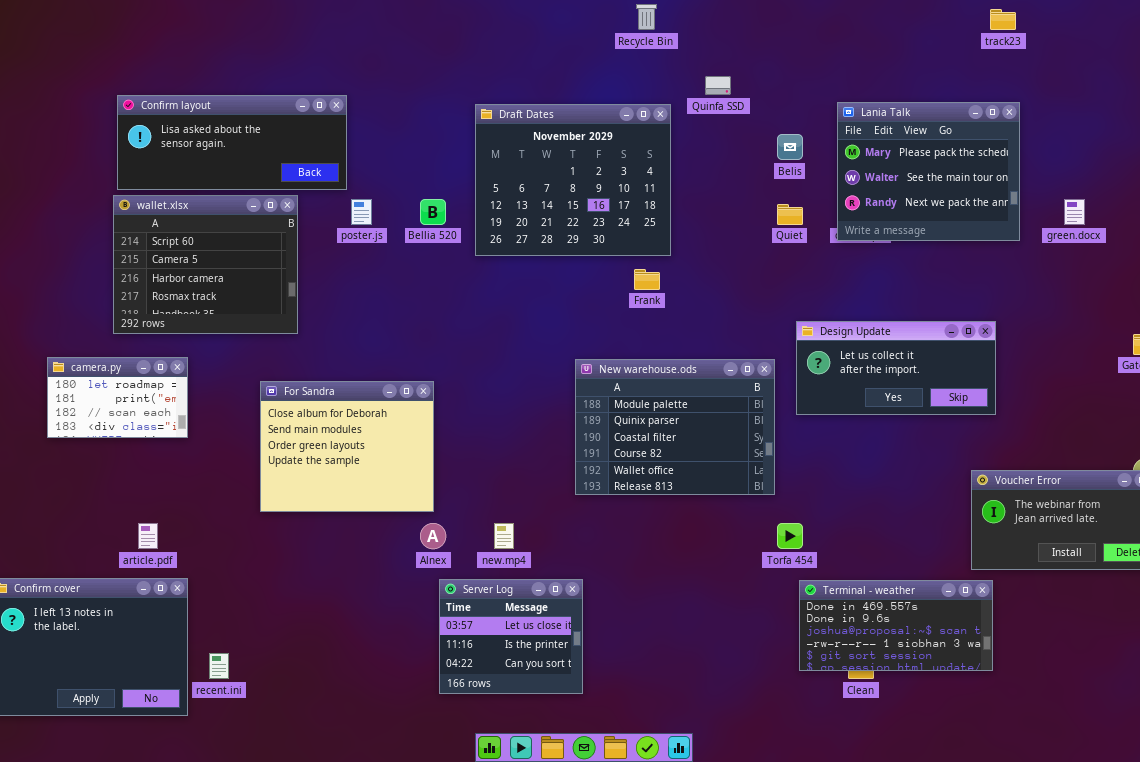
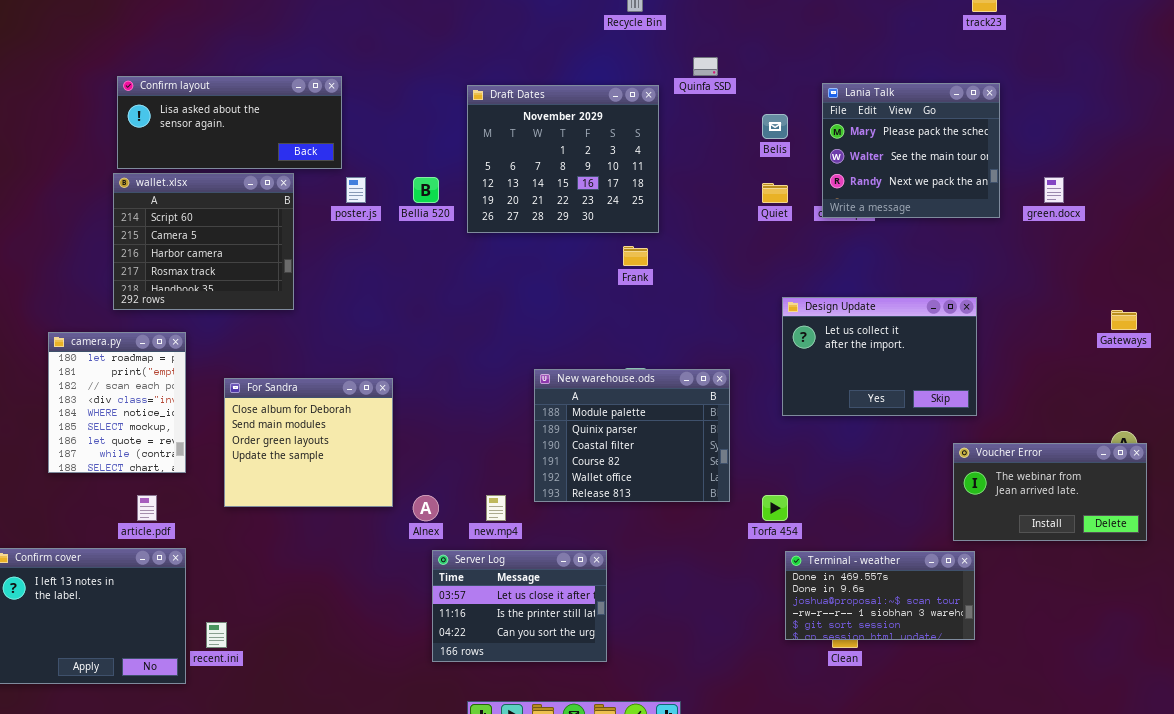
Design Update: [796,321,996,415] -> [782,297,977,416], resized
camera.py: [47,357,188,438] -> [48,332,186,473], resized
New warehouse.ods: [575,359,775,495] -> [534,369,730,502], moved
For Sandra: [260,381,434,512] -> [224,378,393,507], moved
Server Log: [439,579,583,694] -> [432,550,607,662], resized

